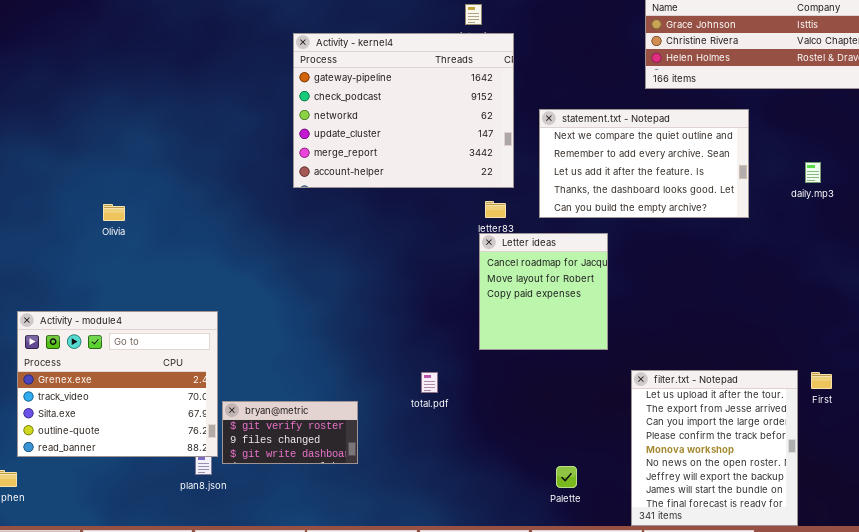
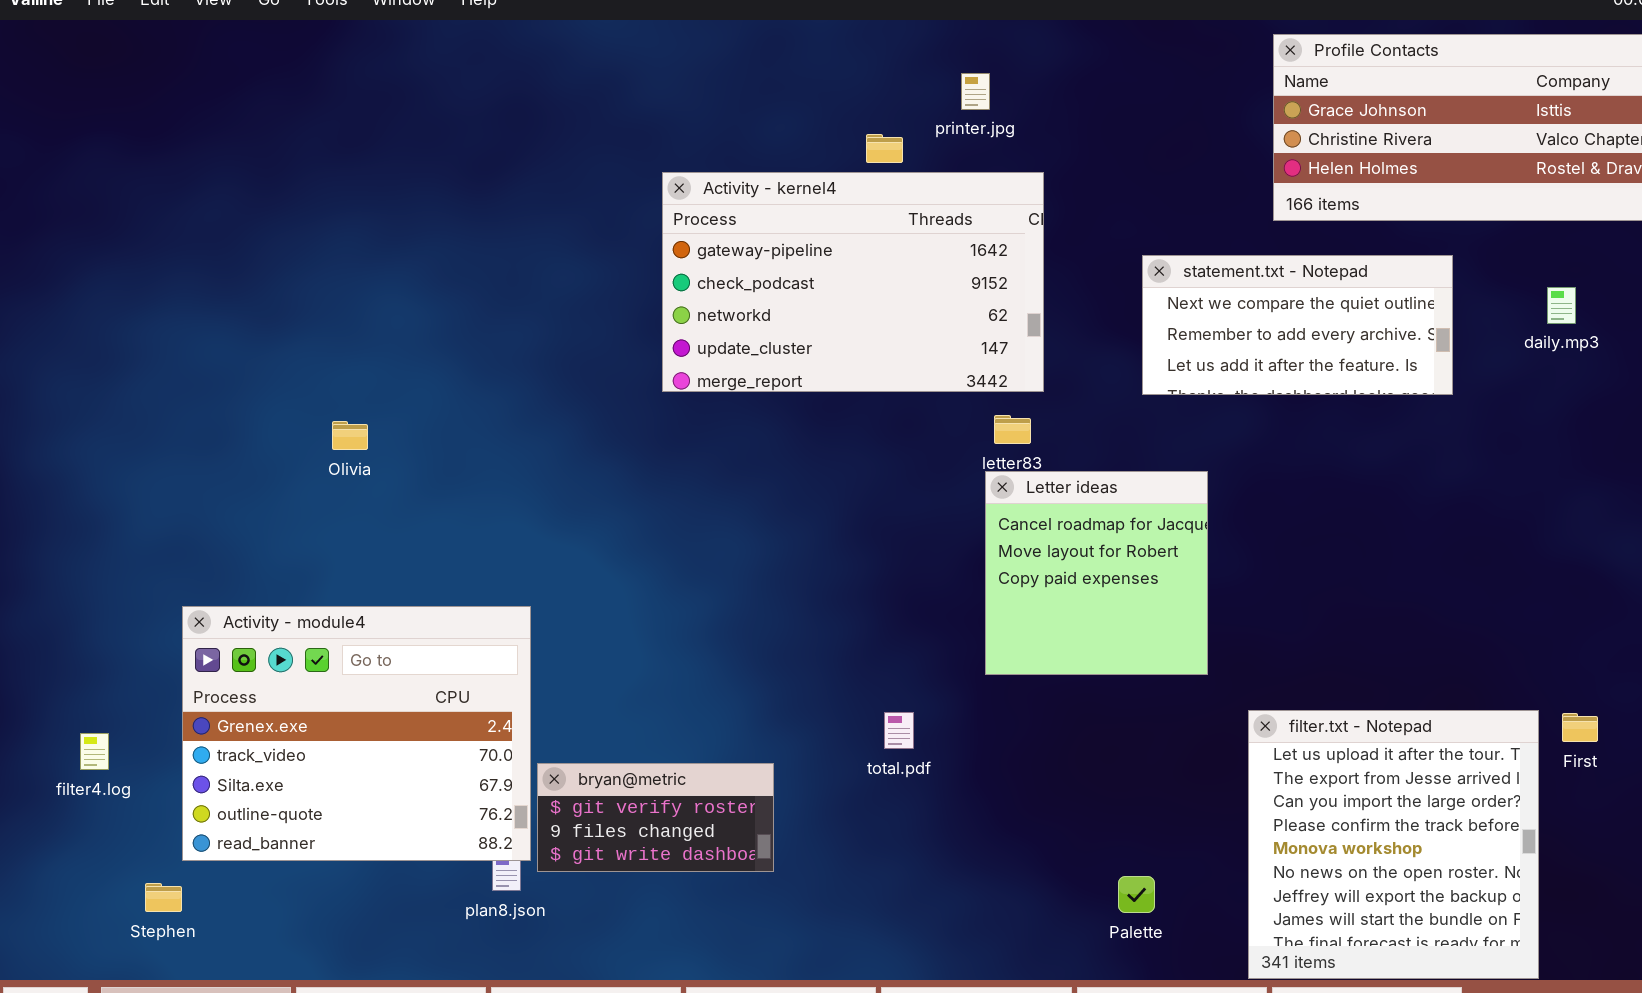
Activity - kernel4: [293,33,514,188] -> [662,172,1044,392], resized
statement.txt - Notepad: [539,109,749,218] -> [1142,255,1453,395], resized
daily.mp3: [805,162,821,183] -> [1547,287,1576,324], moved

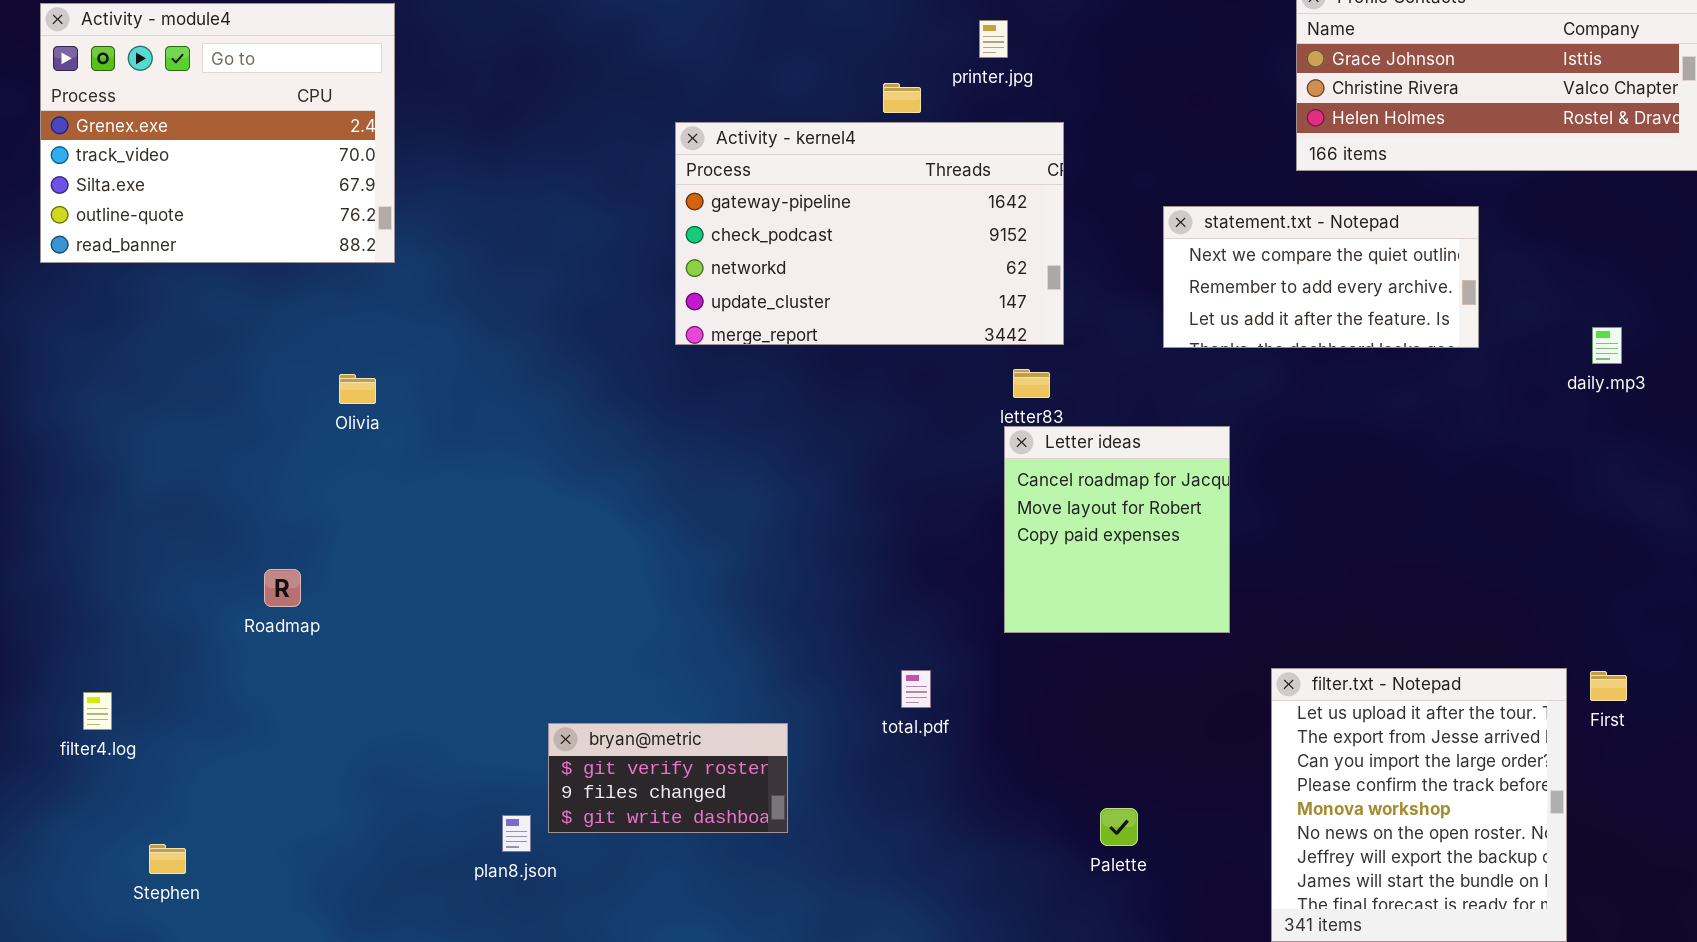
daily.mp3: [1547,287,1576,324] -> [1592,327,1622,364], moved
Activity - module4: [182,606,531,861] -> [40,3,395,263], moved
Palette: [1118,876,1155,913] -> [1100,808,1138,846], moved

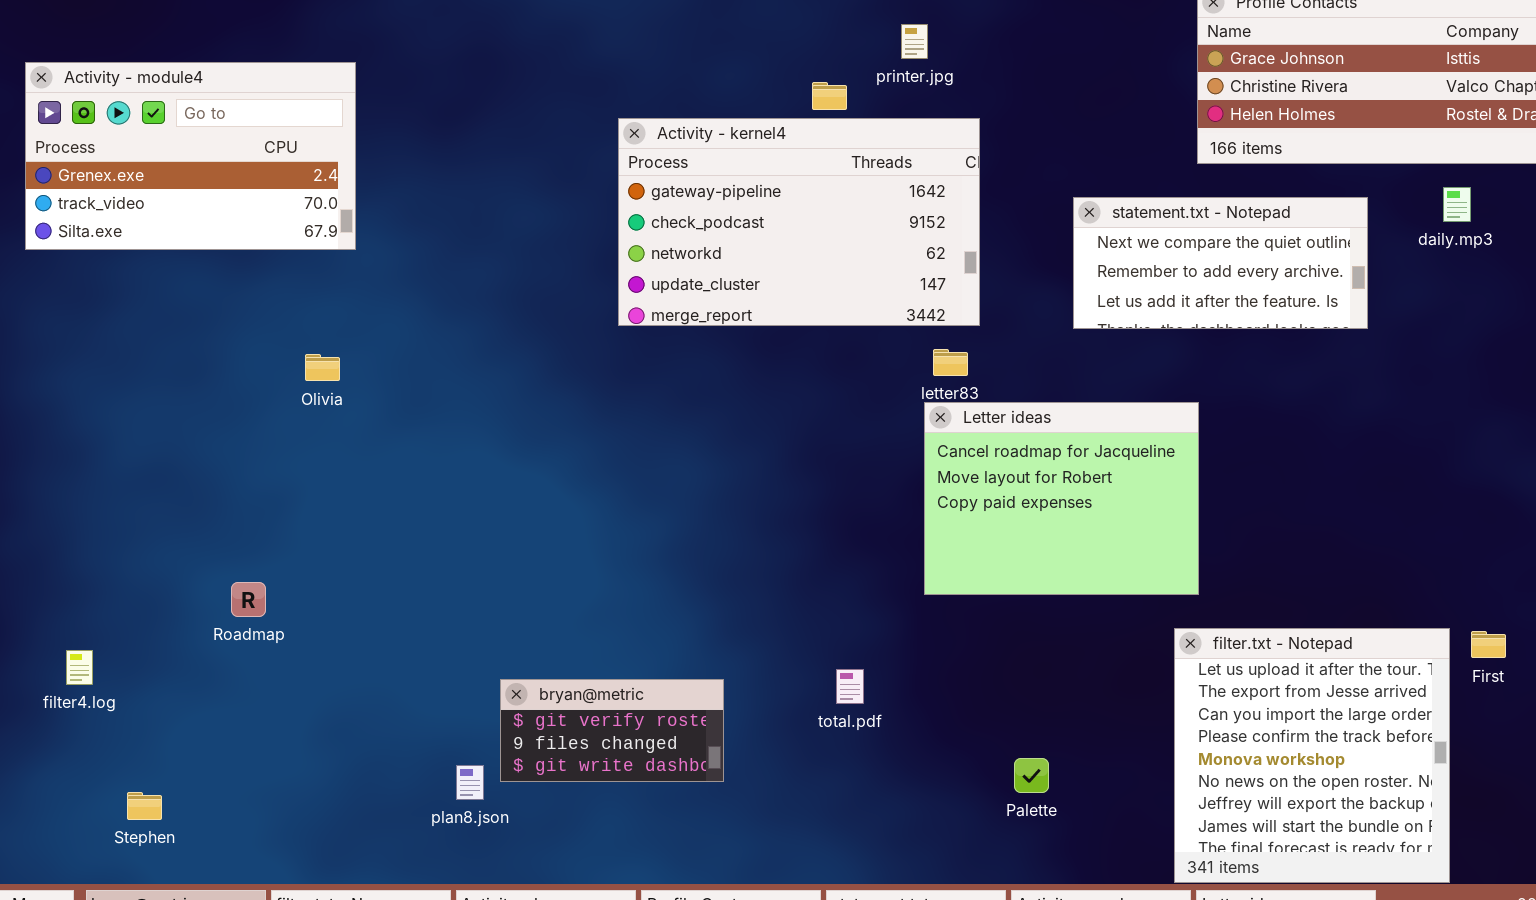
Activity - module4: [40,3,395,263] -> [25,62,356,250], resized
daily.mp3: [1592,327,1622,364] -> [1443,187,1471,222], moved
Letter ideas: [1004,426,1230,633] -> [924,402,1199,595], resized
Roadmap: [264,569,301,607] -> [231,582,266,617], moved
total.pdf: [901,670,931,708] -> [836,669,864,704], moved

